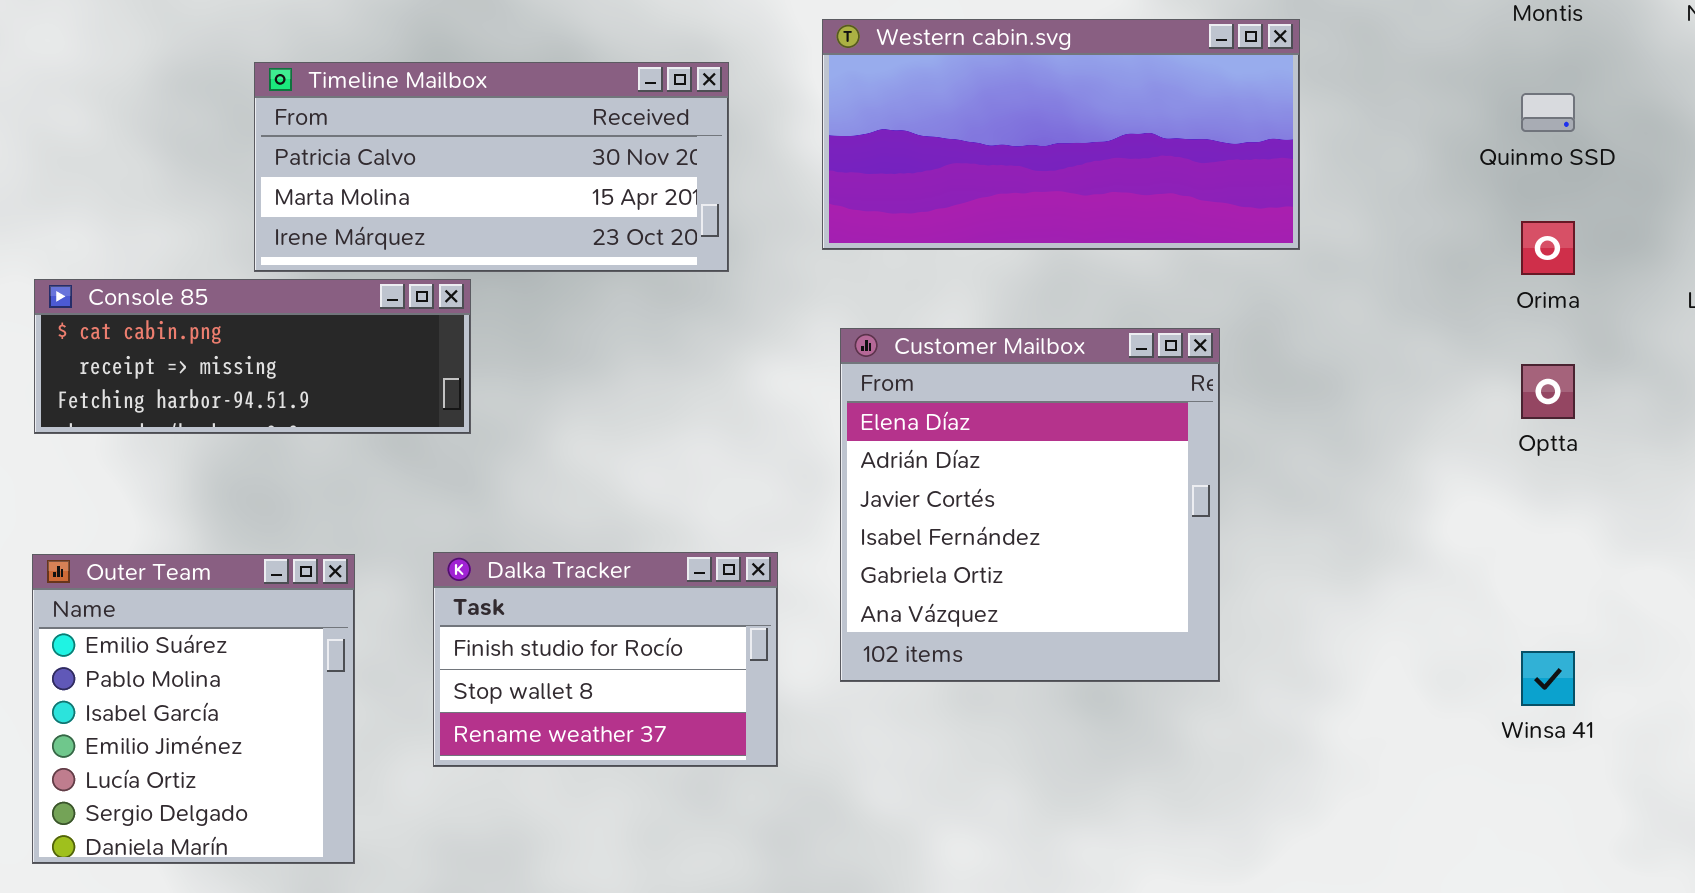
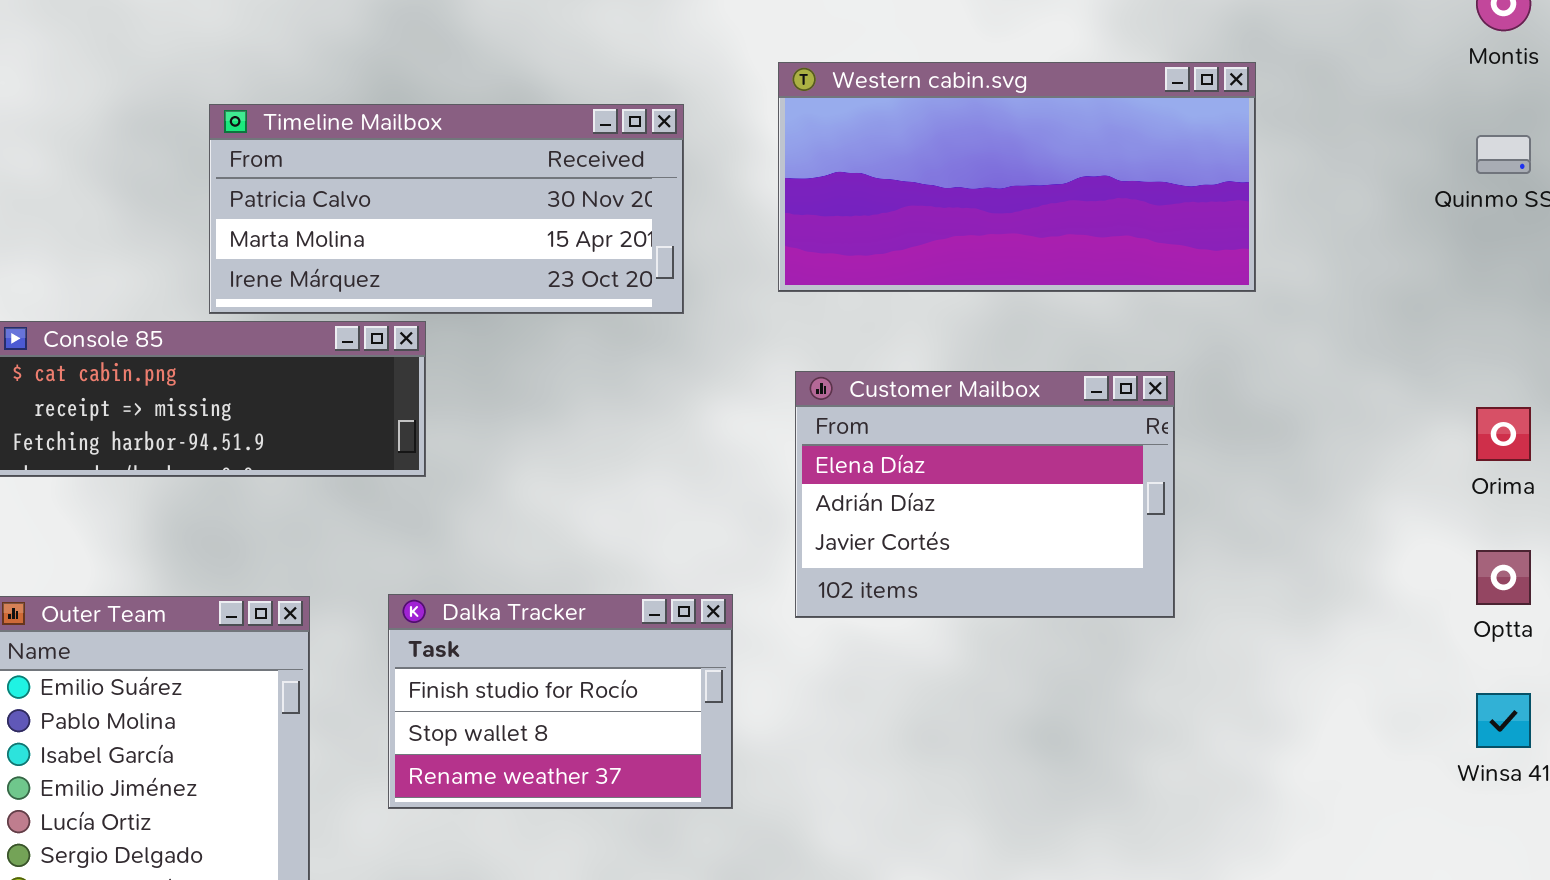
Orima: [1521,221,1575,275] -> [1476,407,1531,461], moved
Customer Mailbox: [840,328,1220,682] -> [795,371,1175,618], resized
Optta: [1521,364,1575,419] -> [1476,550,1531,605], moved

